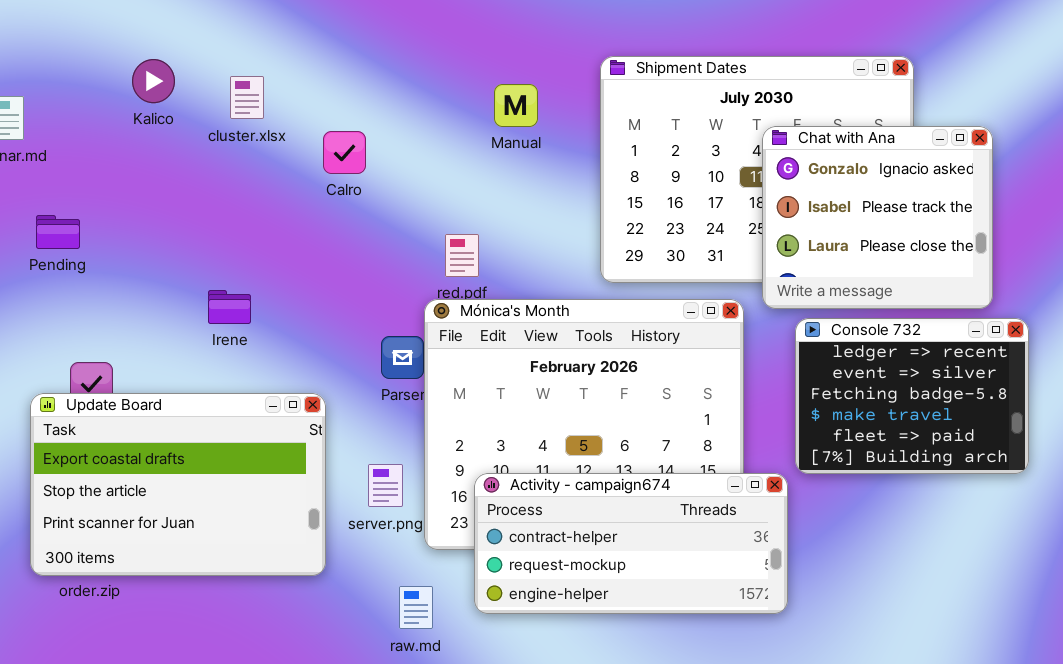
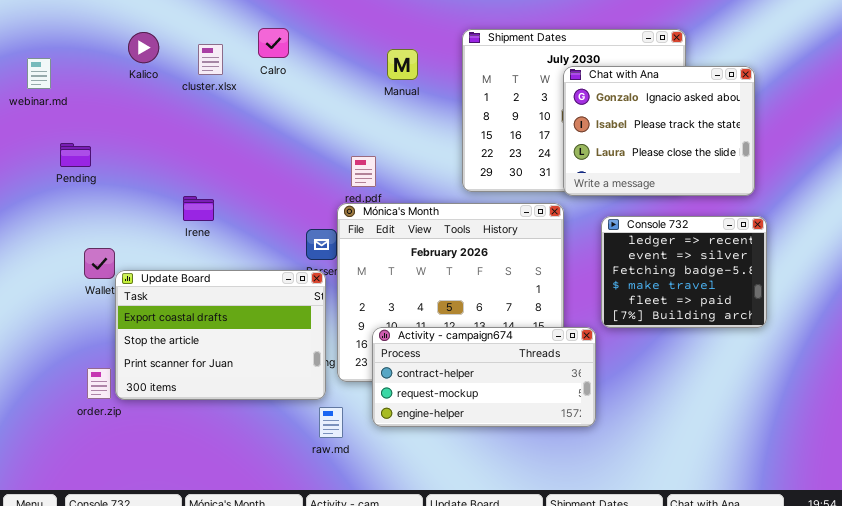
Chat with Ana: [762,126,993,309] -> [563,66,755,196], moved, resized
Calro: [323,131,366,174] -> [258,28,289,58], moved
Update Board: [30,393,326,576] -> [115,270,326,400], moved

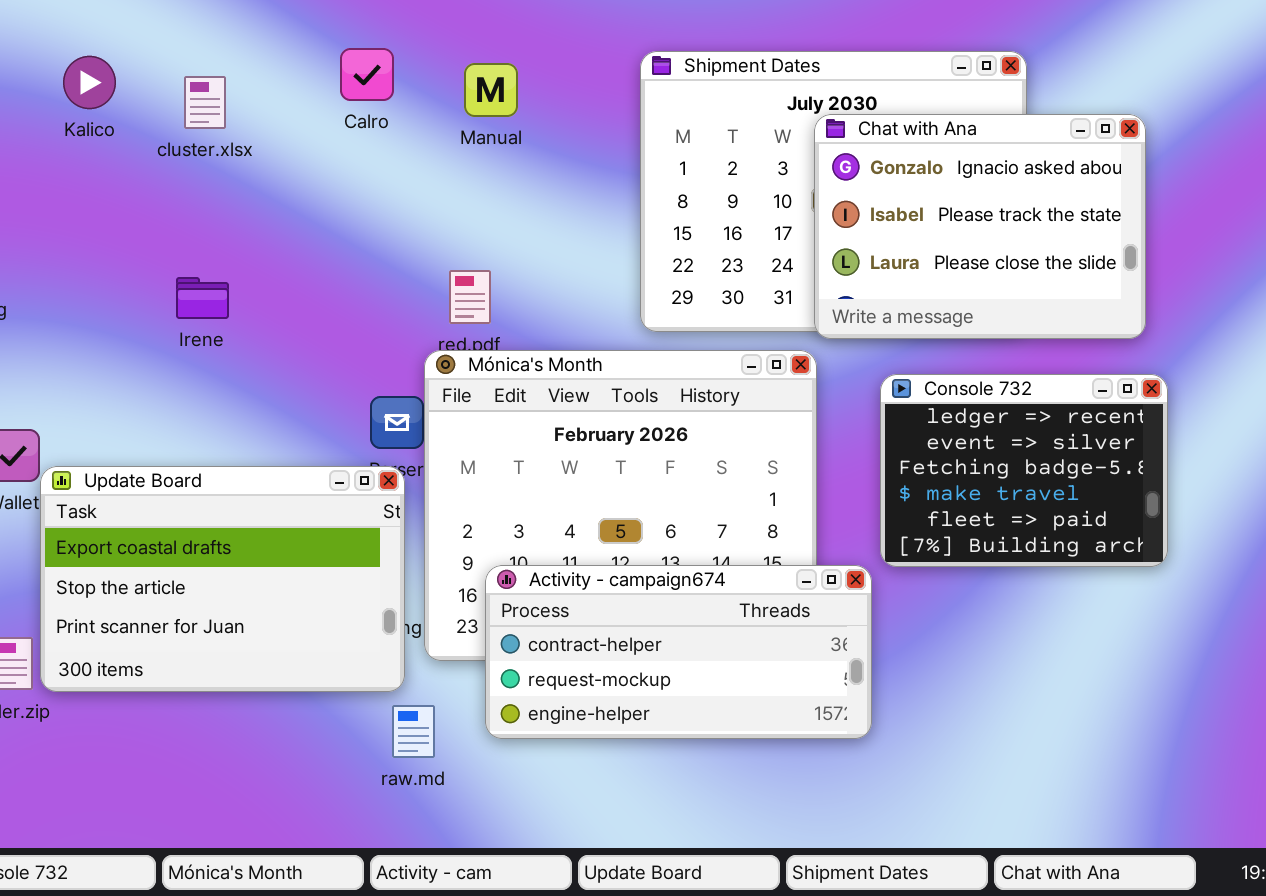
Calro: [258,28,289,58] -> [340,48,394,101], moved
Manual: [387,49,418,80] -> [464,63,518,117], moved
Irene: [183,196,214,221] -> [176,277,229,319], moved

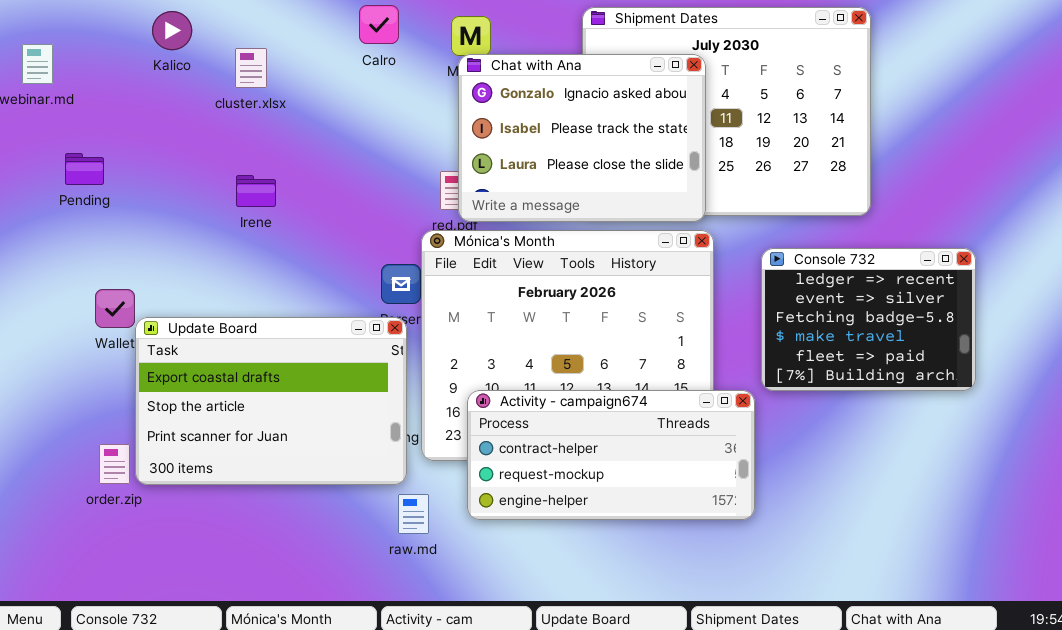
cluster.xlsx: [184,76,226,129] -> [235,48,267,88], moved
Chat with Ana: [814,114,1146,339] -> [458,54,706,222], moved

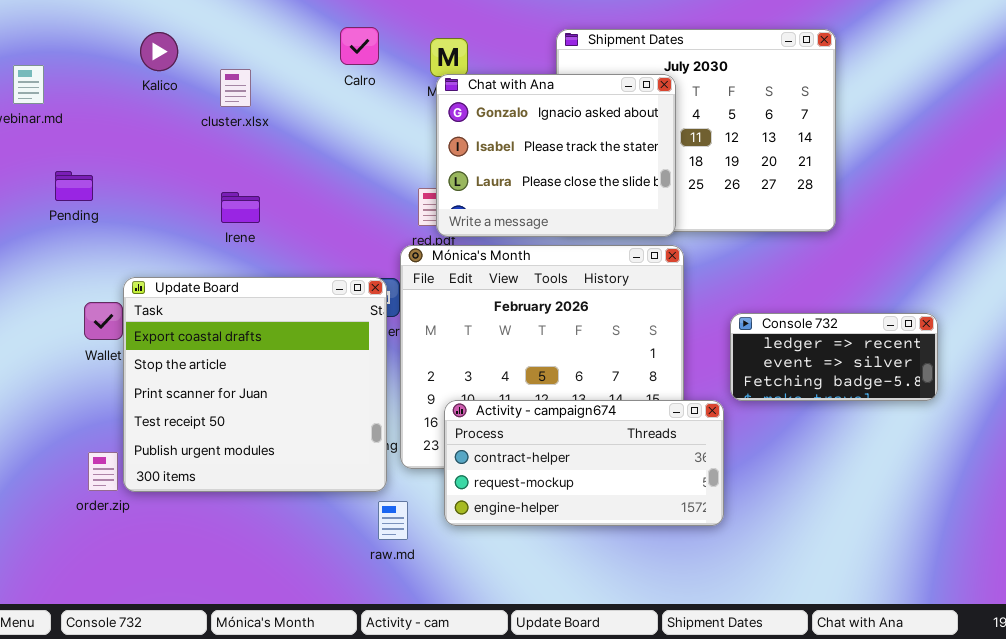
Console 732: [761,248,976,391] -> [730,313,938,401], resized
Update Board: [135,317,407,485] -> [123,277,387,492], resized

